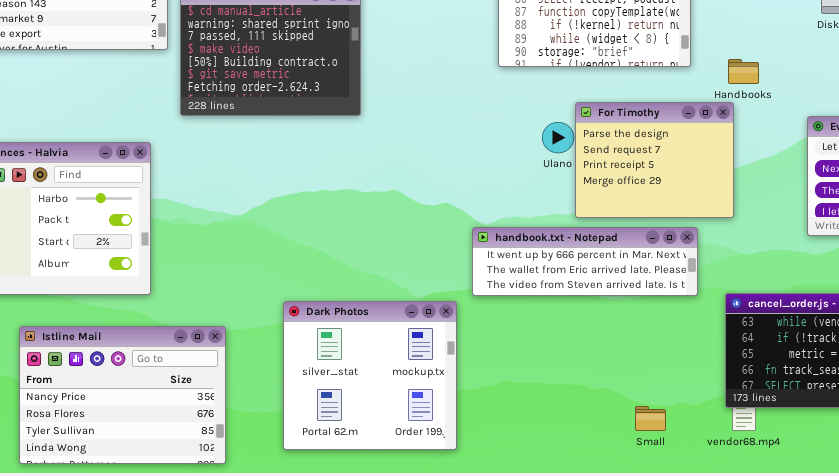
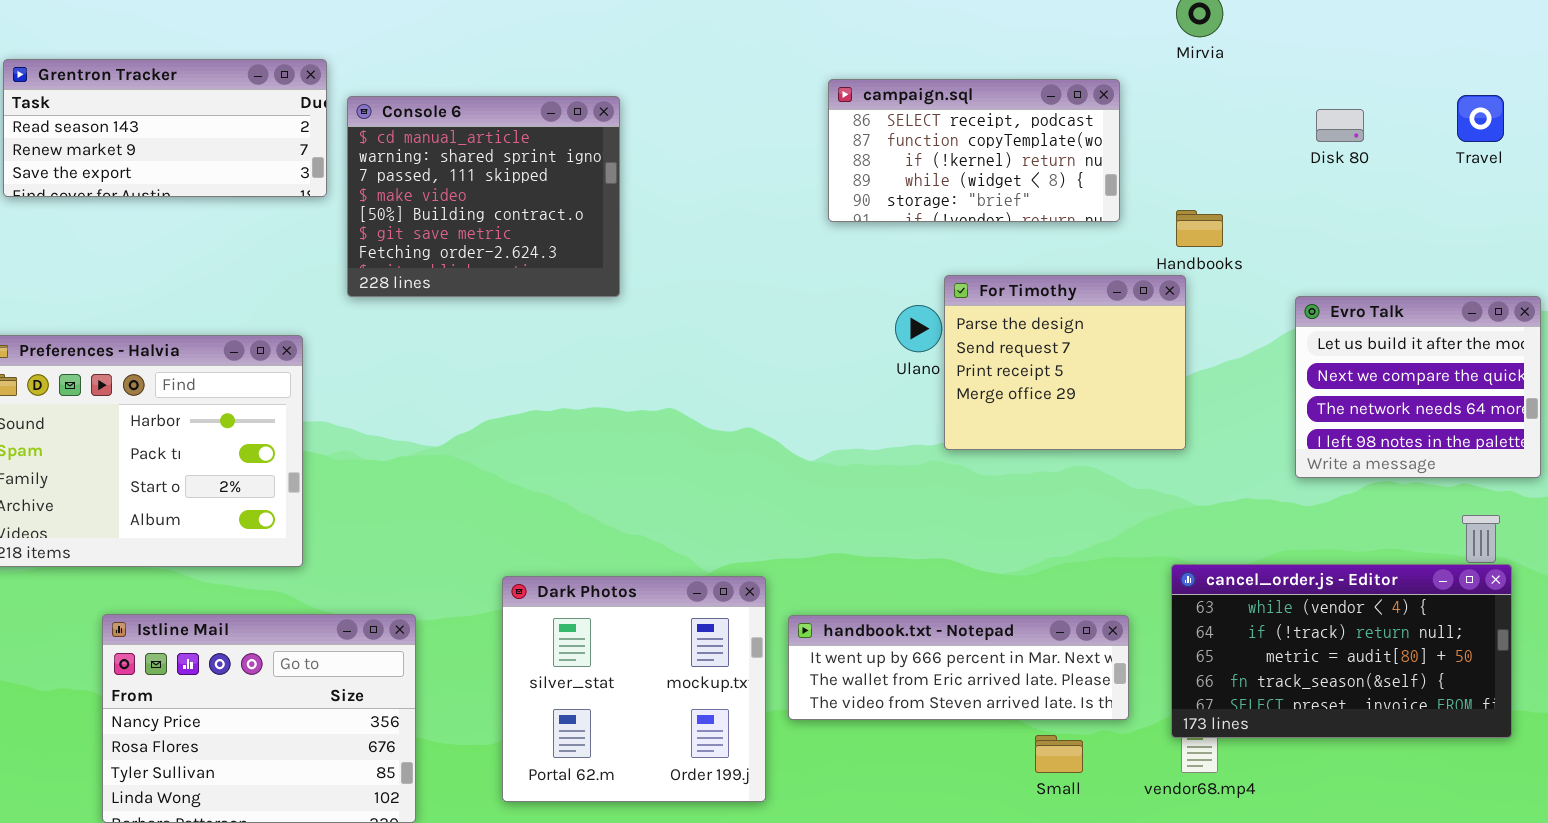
handbook.txt - Notepad: [472,227,698,296] -> [788,615,1129,720], moved

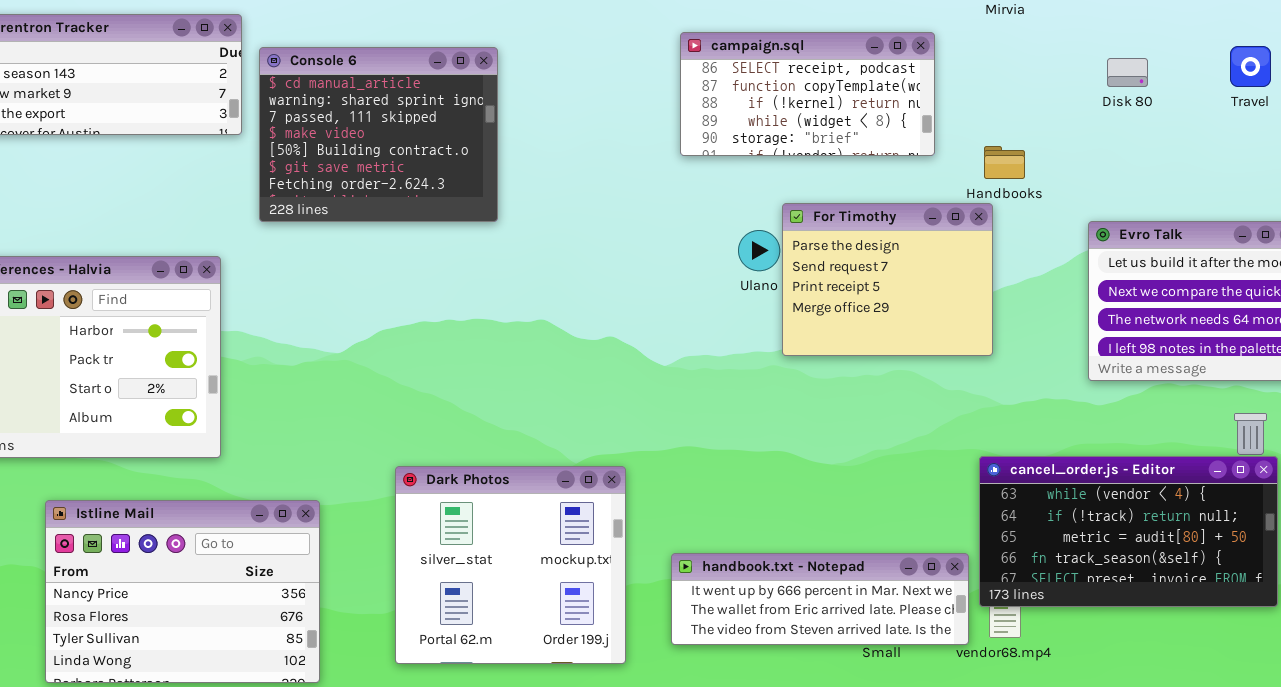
handbook.txt - Notepad: [788,615,1129,720] -> [671,553,969,645], moved

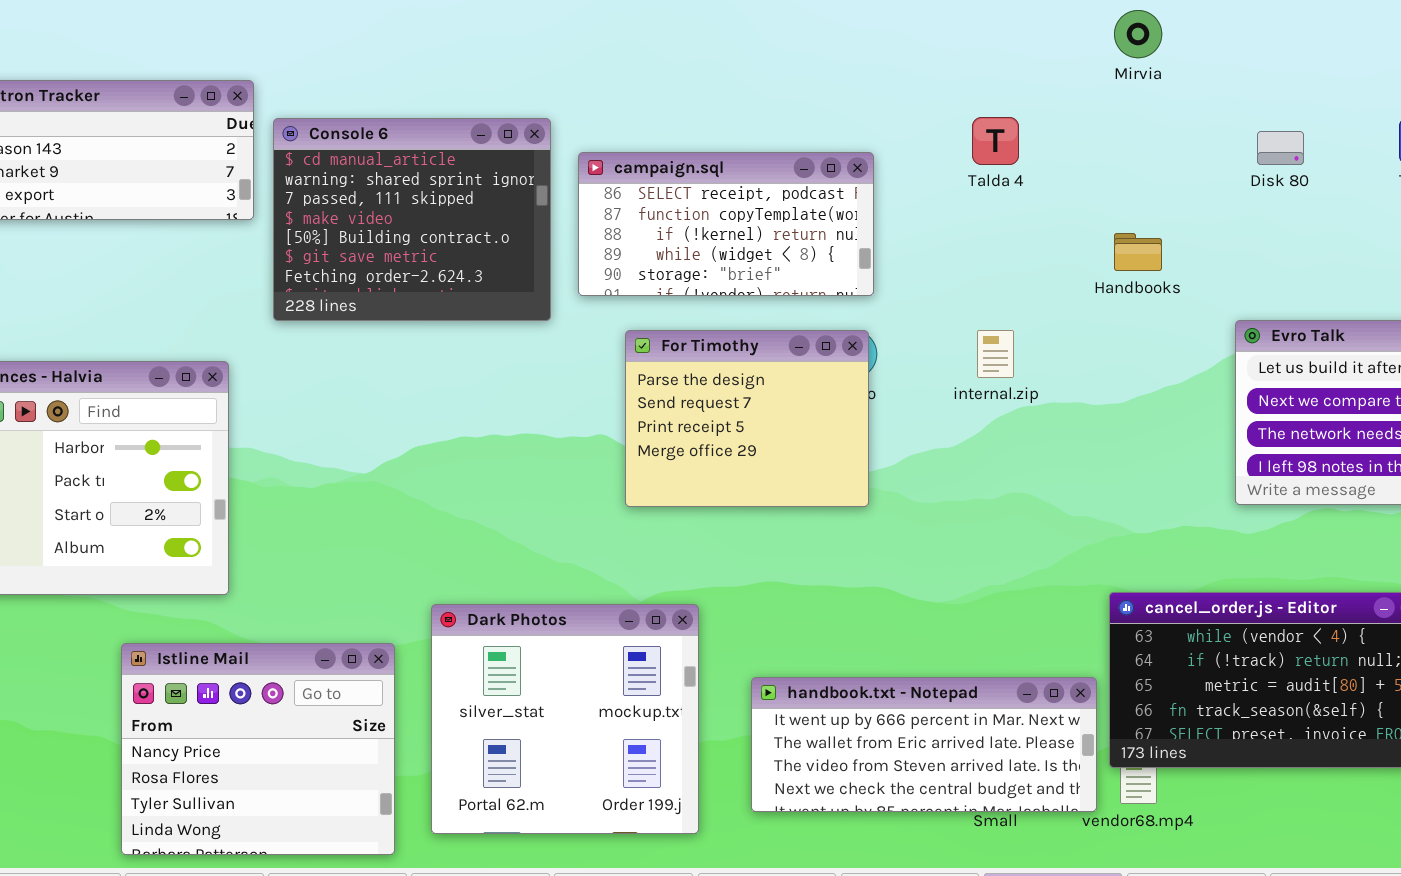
campaign.sql: [680,32,935,156] -> [578,152,874,296], moved
For Timothy: [782,203,993,356] -> [625,330,869,507], moved
Istline Mail: [45,500,320,683] -> [121,643,395,855], moved, resized
handbook.txt - Notepad: [671,553,969,645] -> [751,677,1097,812], resized

